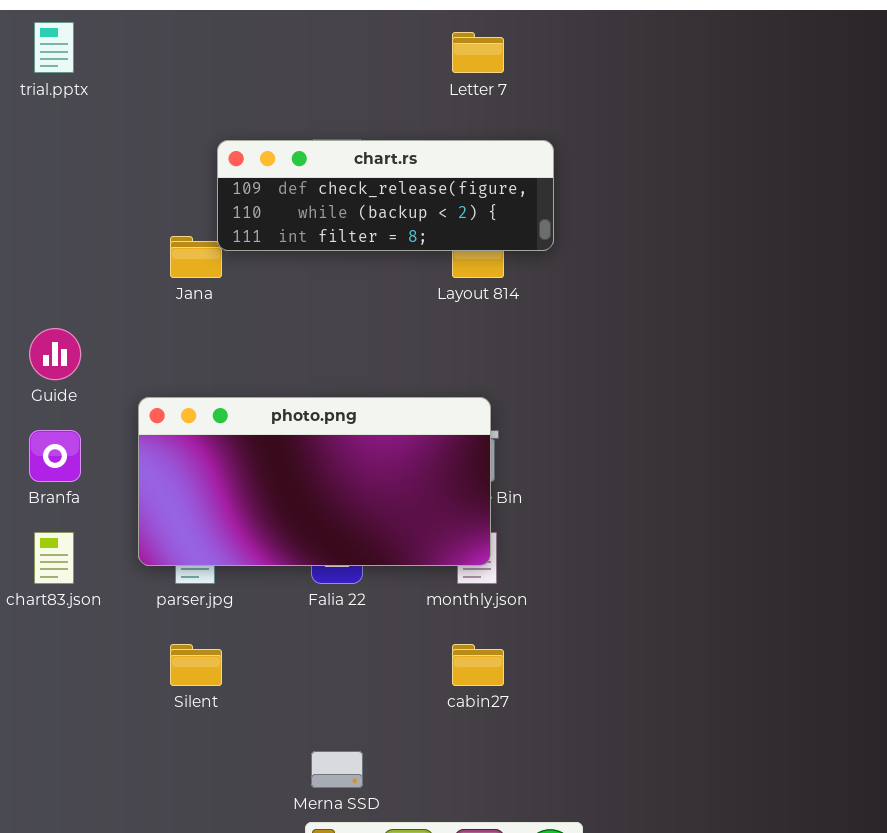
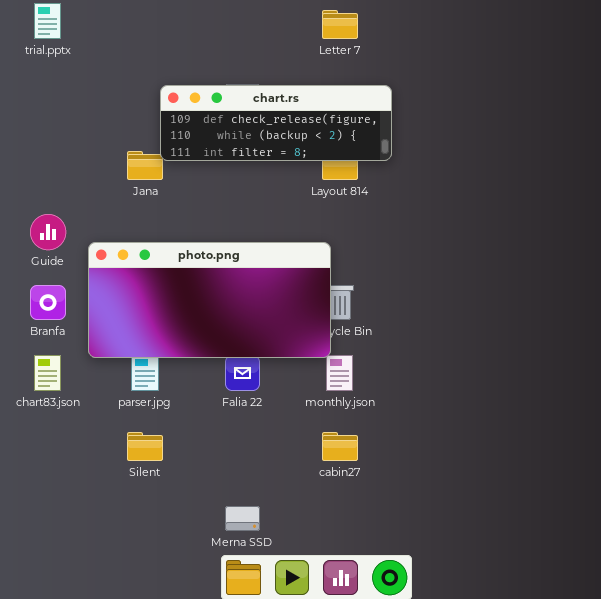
photo.png: [138,397,491,566] -> [88,242,331,358], moved

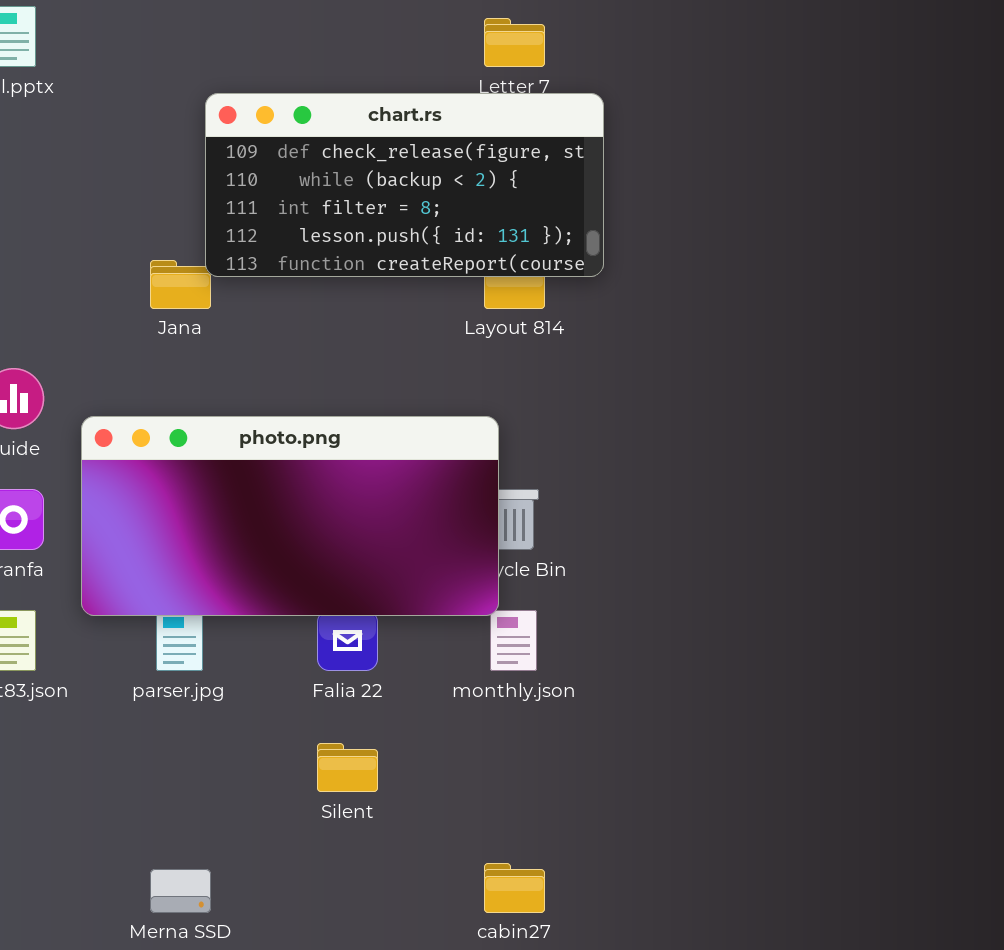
chart.rs: [160,85,392,161] -> [205,93,604,277], resized
Silent: [127,432,163,461] -> [317,743,378,792], moved
cabin27: [322,432,358,461] -> [484,863,545,913], moved
Merna SSD: [225,506,260,531] -> [150,869,211,913], moved

